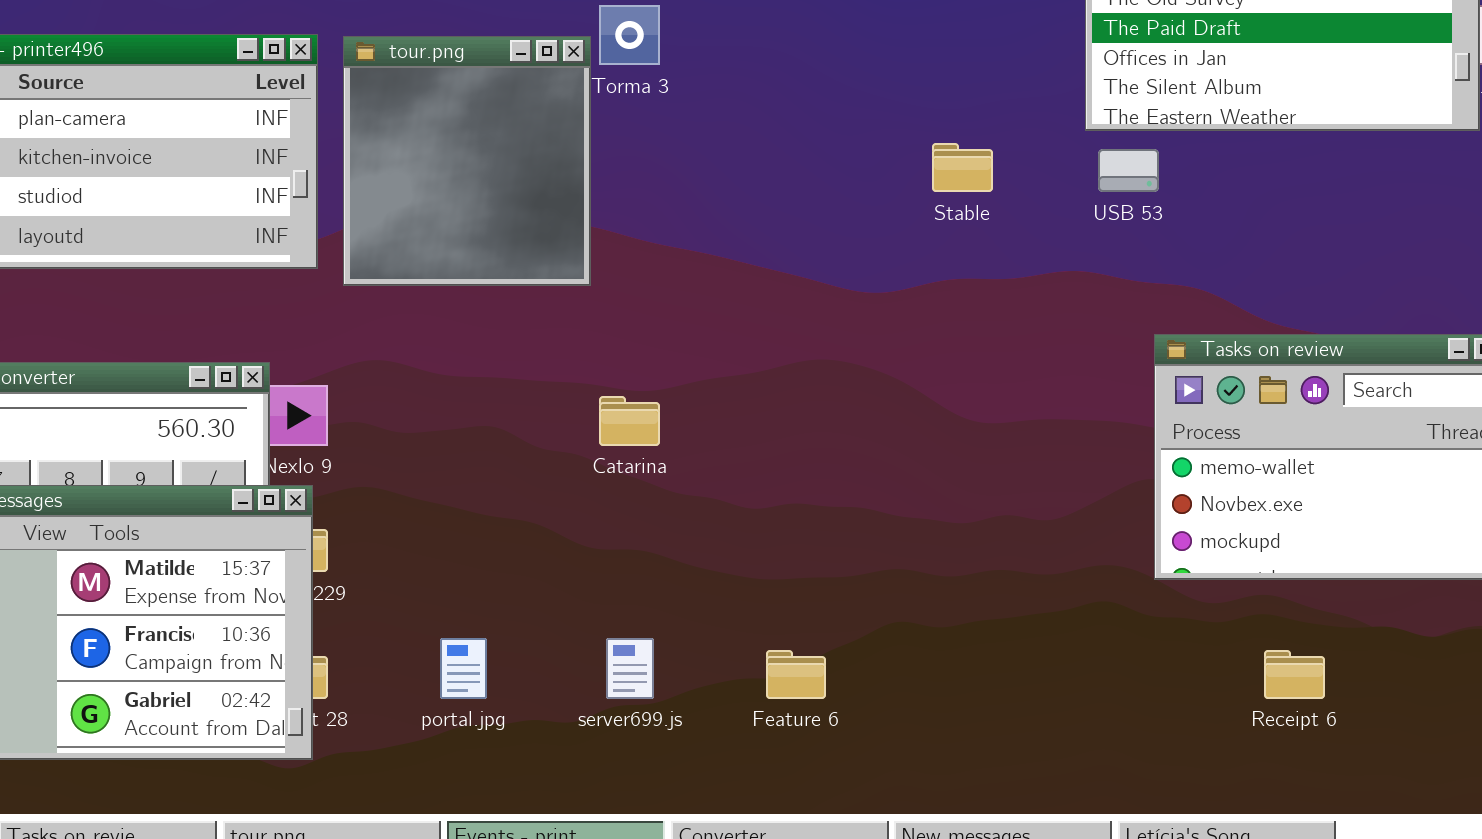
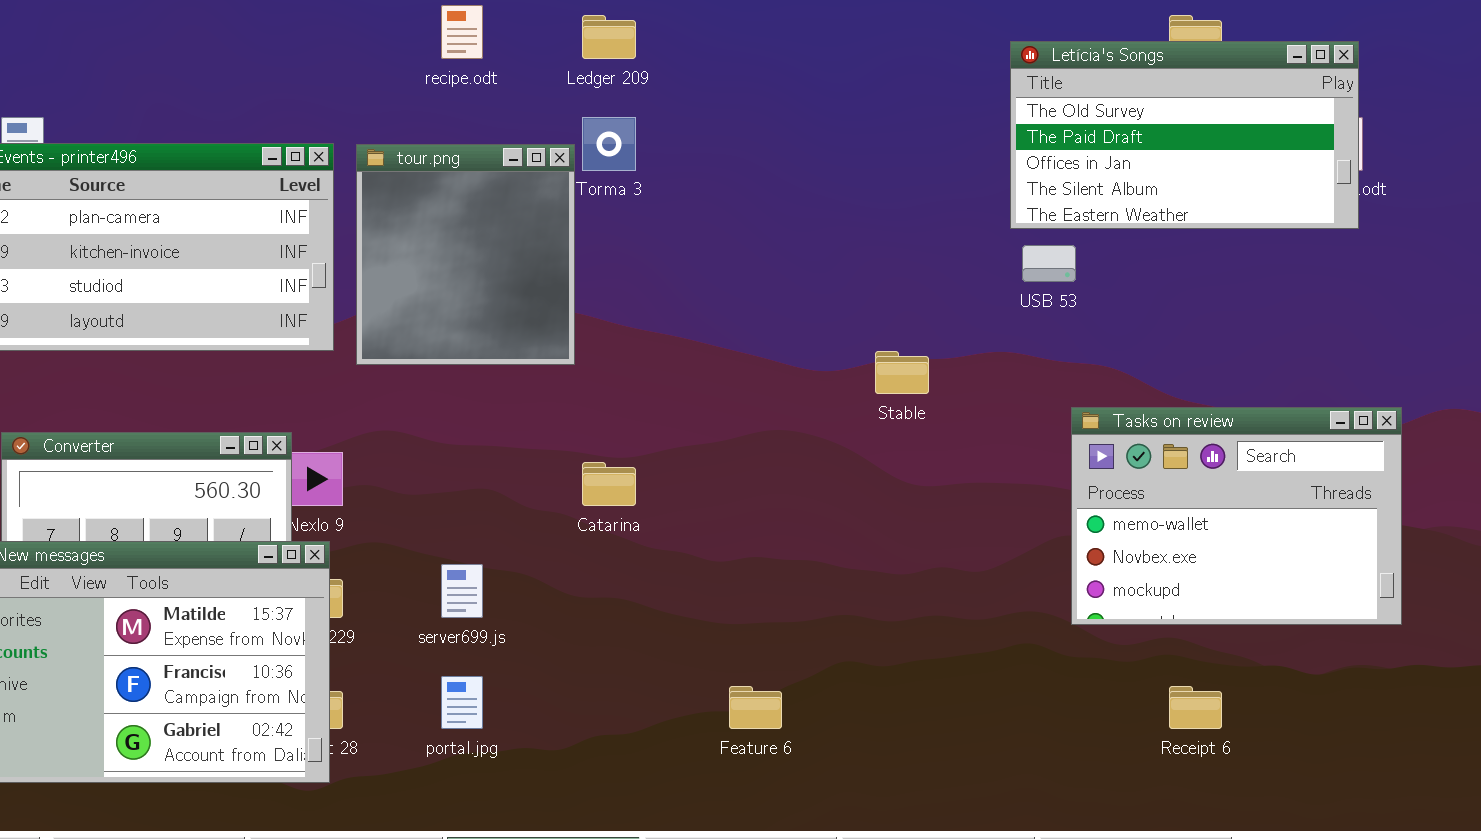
Stable: [932,143,993,192] -> [875,351,929,394], moved
server699.js: [606,638,654,699] -> [441,564,483,618], moved

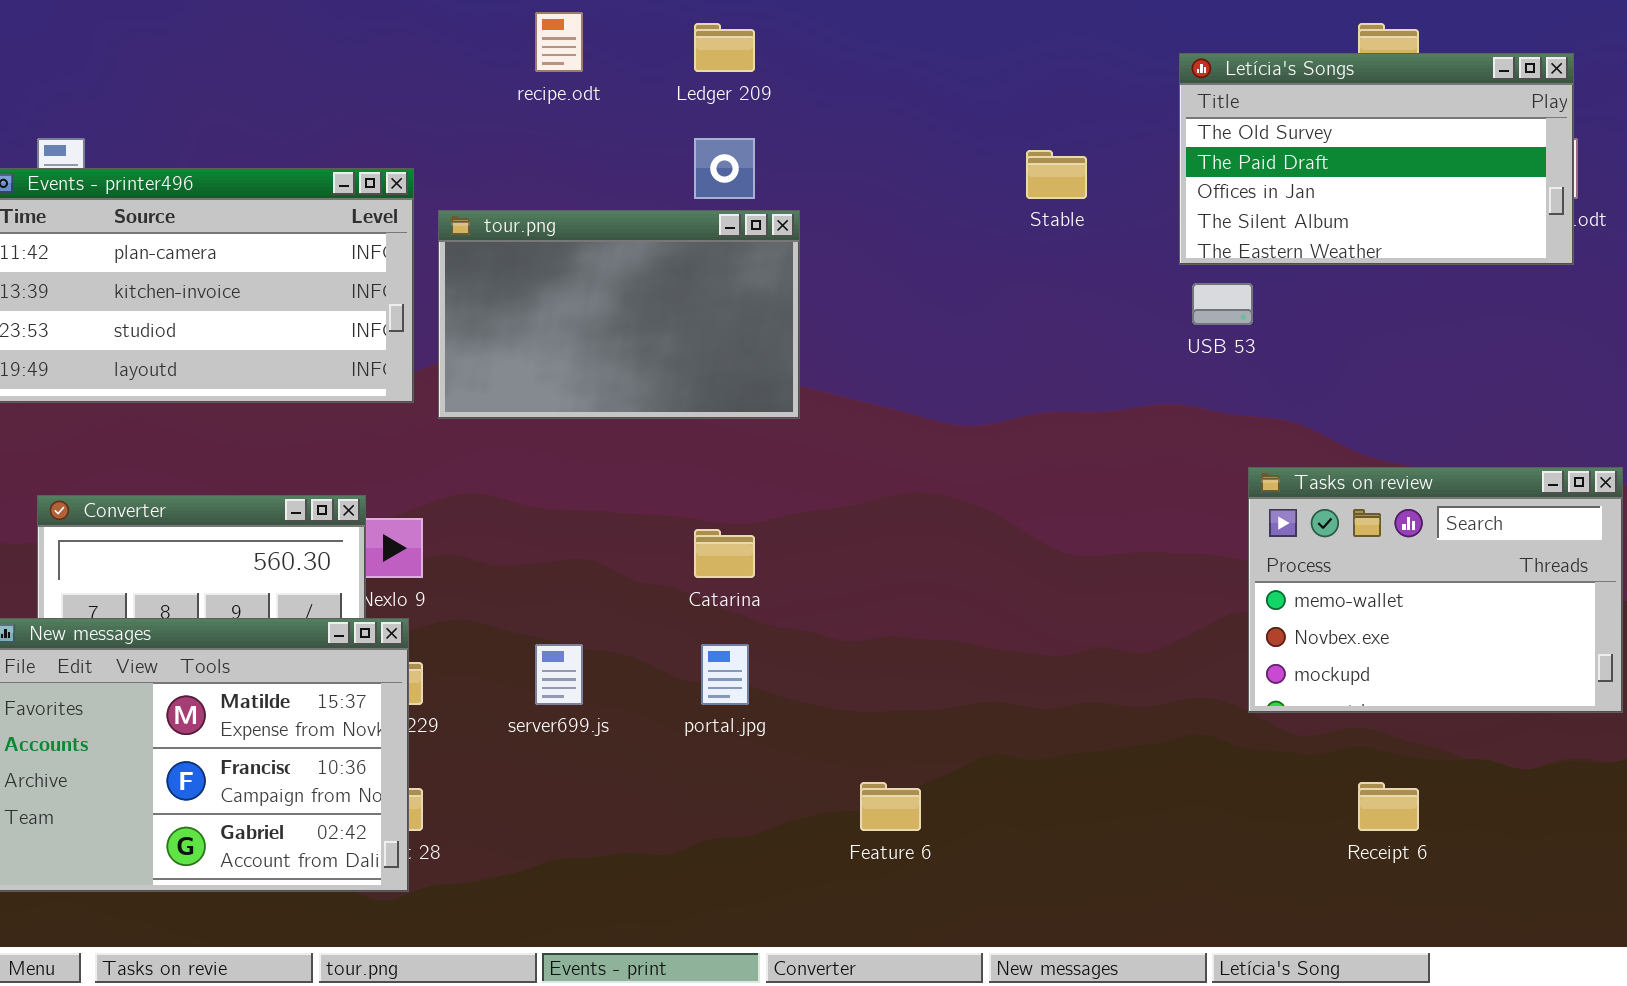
tour.png: [356,144,575,365] -> [438,210,800,419], resized
Stable: [875,351,929,394] -> [1026,150,1087,199], moved
portal.jpg: [441,676,483,729] -> [701,644,749,705], moved

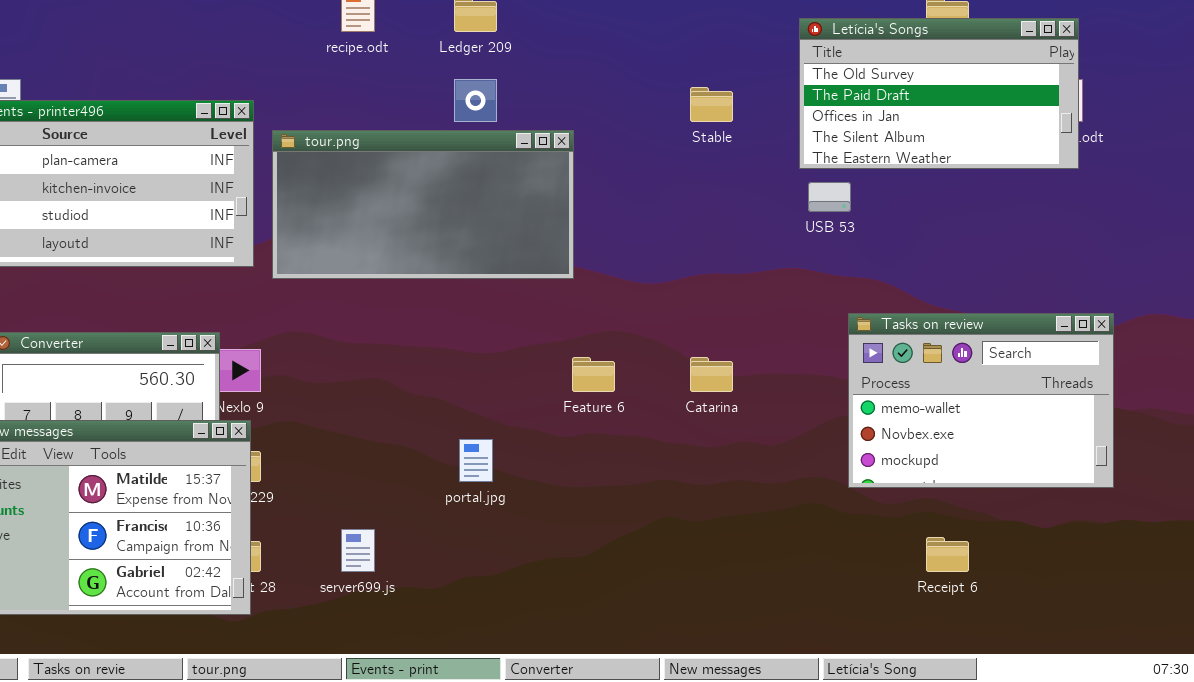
tour.png: [438,210,800,419] -> [272,130,574,279], resized
Catarina: [694,529,755,578] -> [690,357,733,392], moved
server699.js: [535,644,583,705] -> [341,529,375,572], moved
Feature 6: [860,782,921,831] -> [572,357,615,392], moved

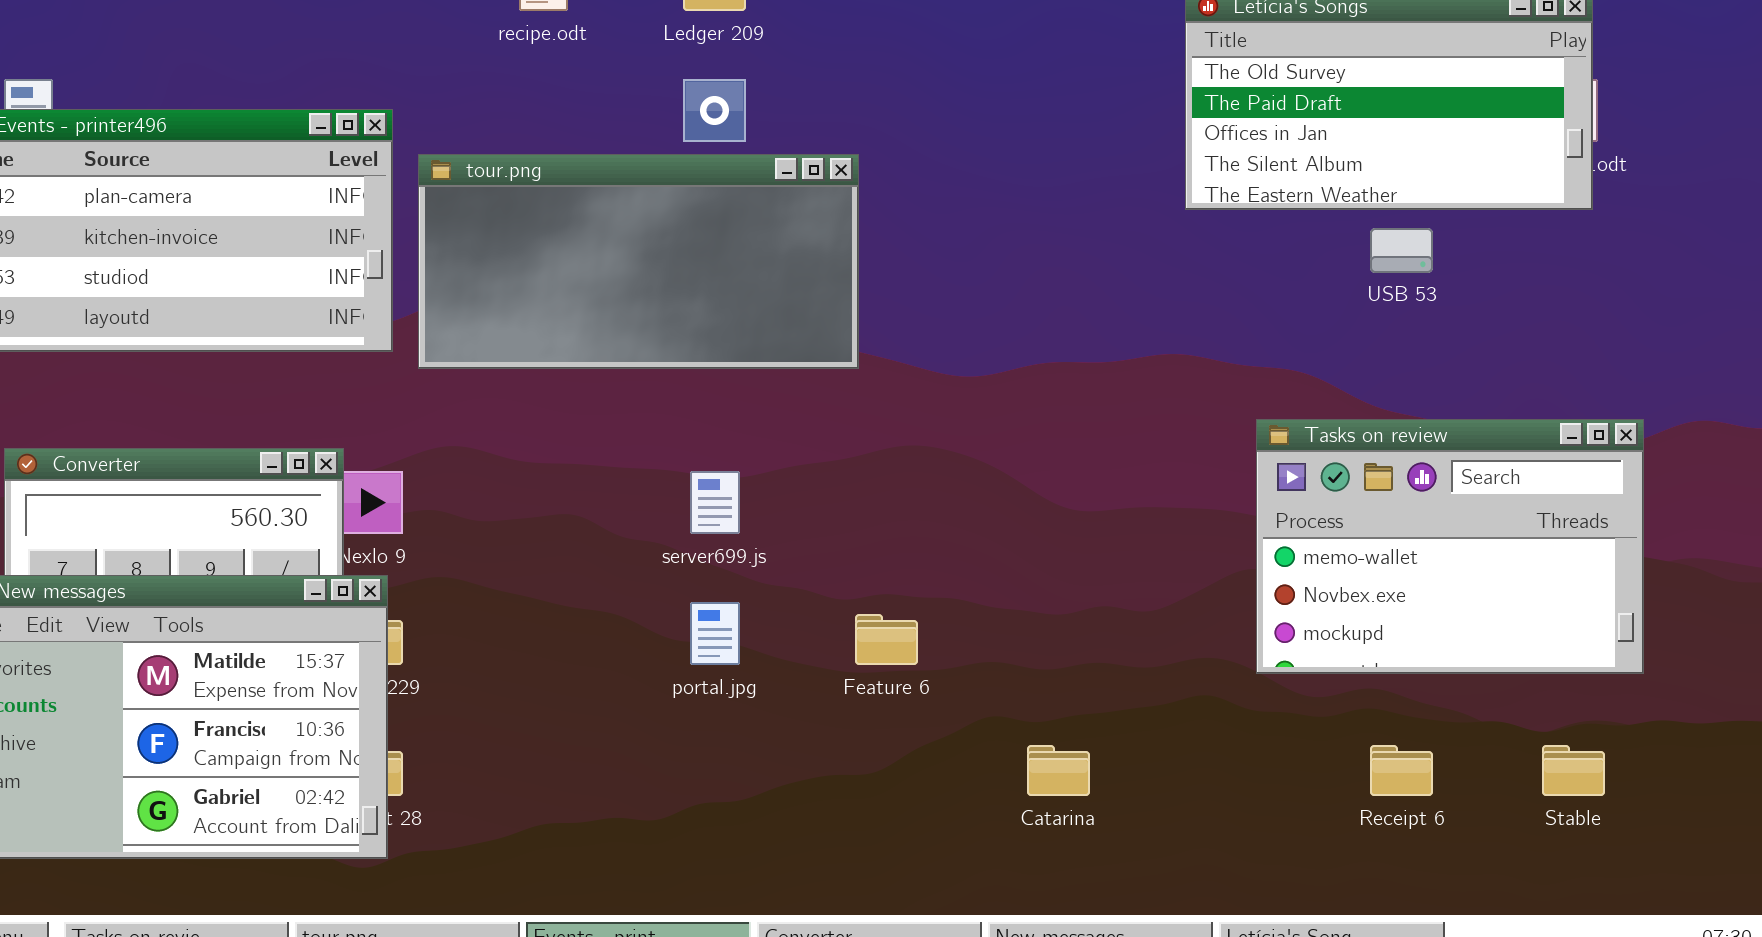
Stable: [690,87,733,122] -> [1542,745,1605,796], moved
USB 53: [808,182,851,212] -> [1370,228,1433,273], moved
Feature 6: [572,357,615,392] -> [855,614,918,665], moved
Catarina: [690,357,733,392] -> [1027,745,1090,796], moved
server699.js: [341,529,375,572] -> [690,471,740,534], moved

